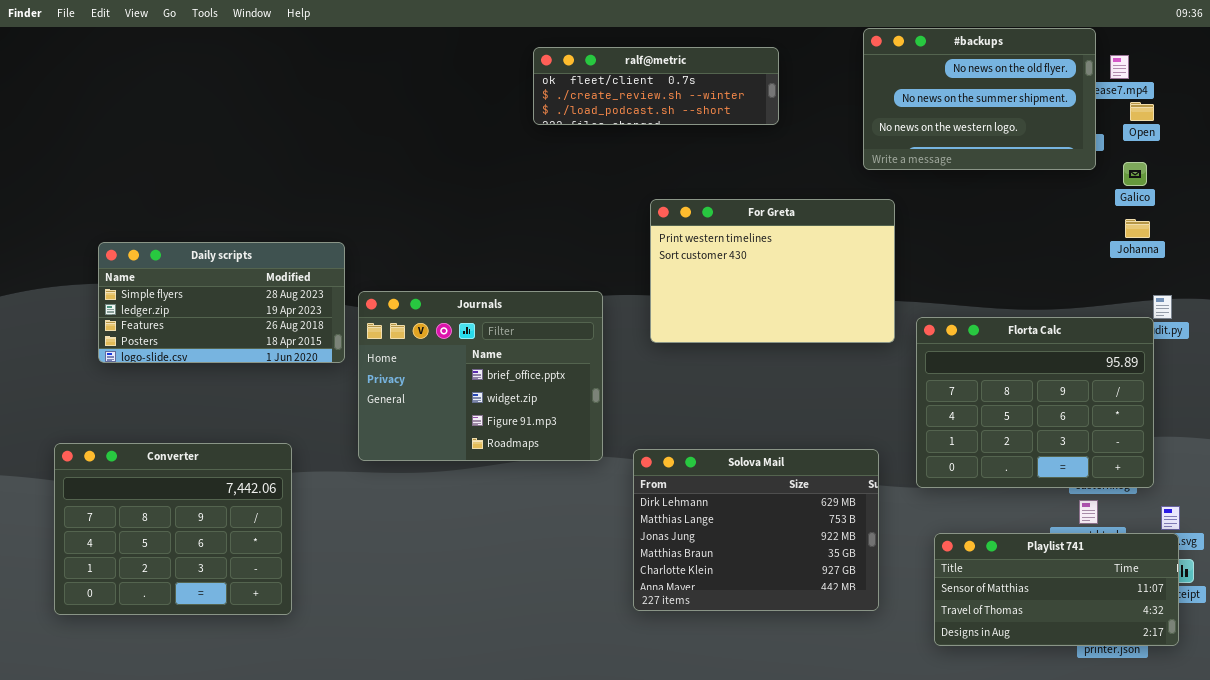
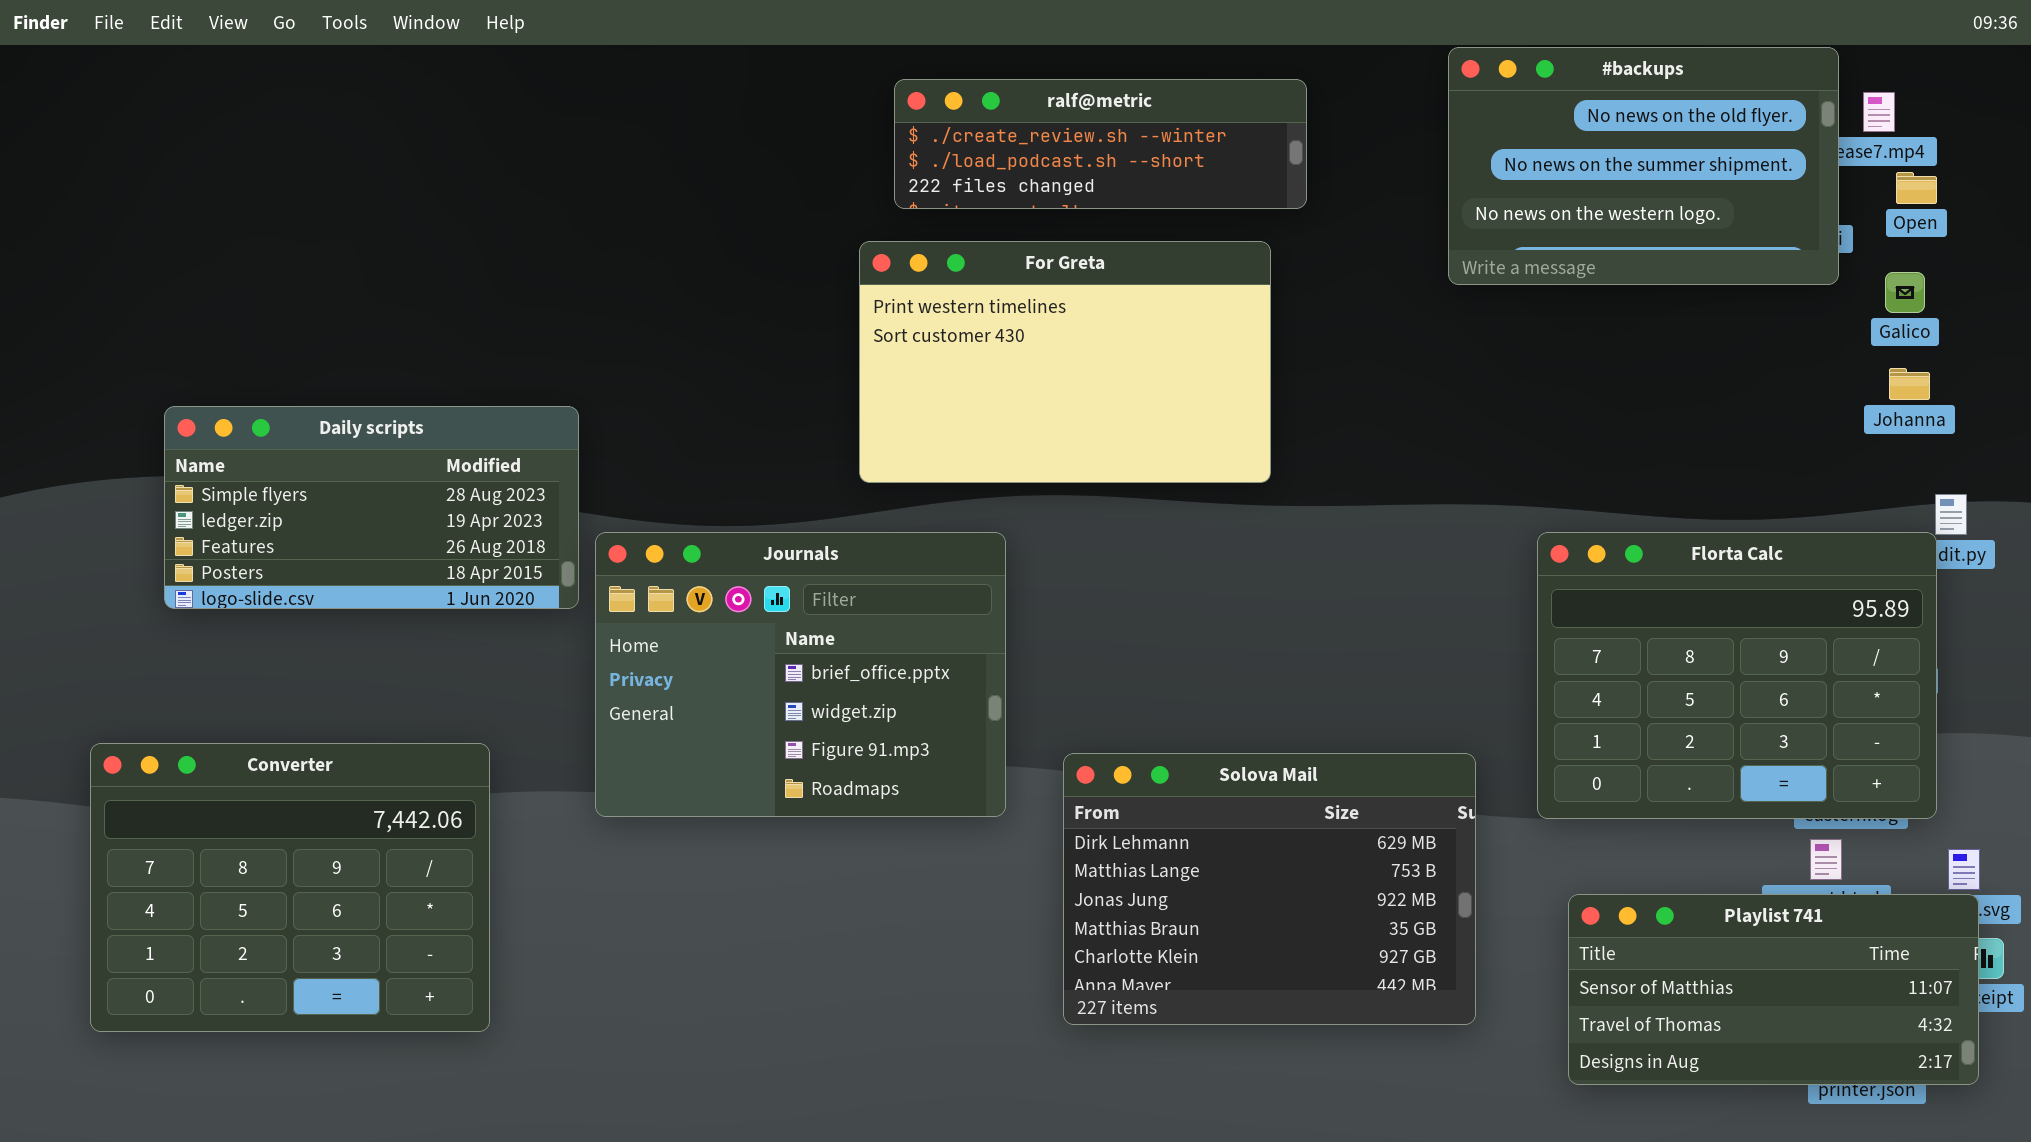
ralf@metric: [533,47,779,125] -> [894,79,1307,209], scrolled down 1 row
For Greta: [650,199,895,343] -> [859,241,1271,483], moved
Journals: [358,291,603,461] -> [595,532,1006,817], moved

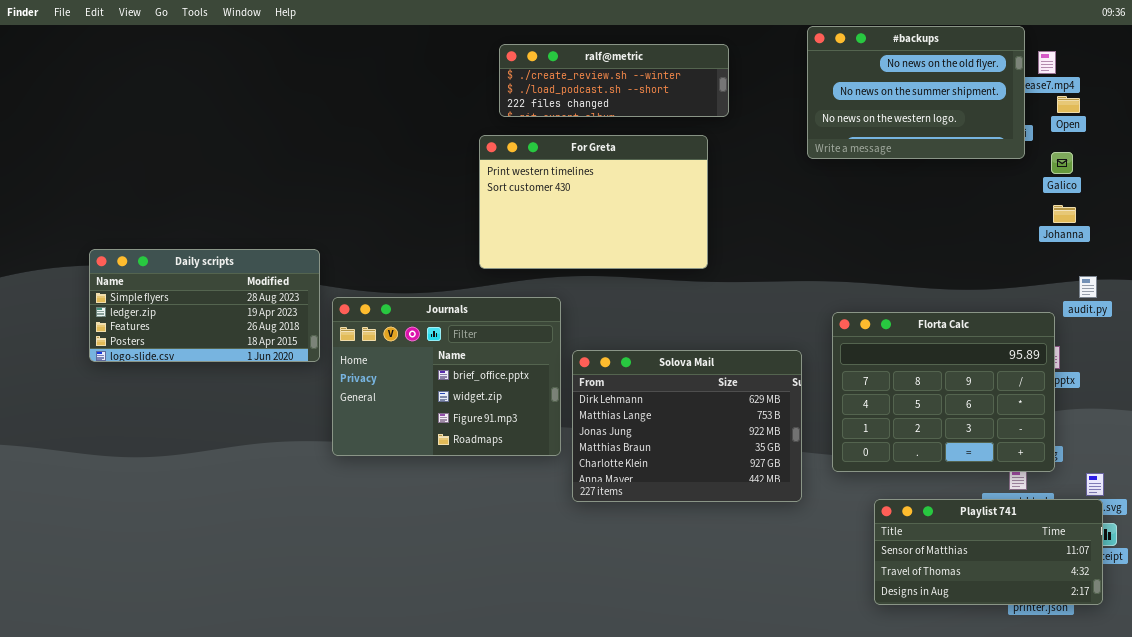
Daily scripts: [164,406,579,609] -> [89,249,320,362], moved
Florta Calc: [1537,532,1937,819] -> [832,312,1055,472], moved
Converter: [90,743,490,1032] -> none, closed
Solova Mail: [1063,753,1476,1025] -> [572,350,802,502], moved

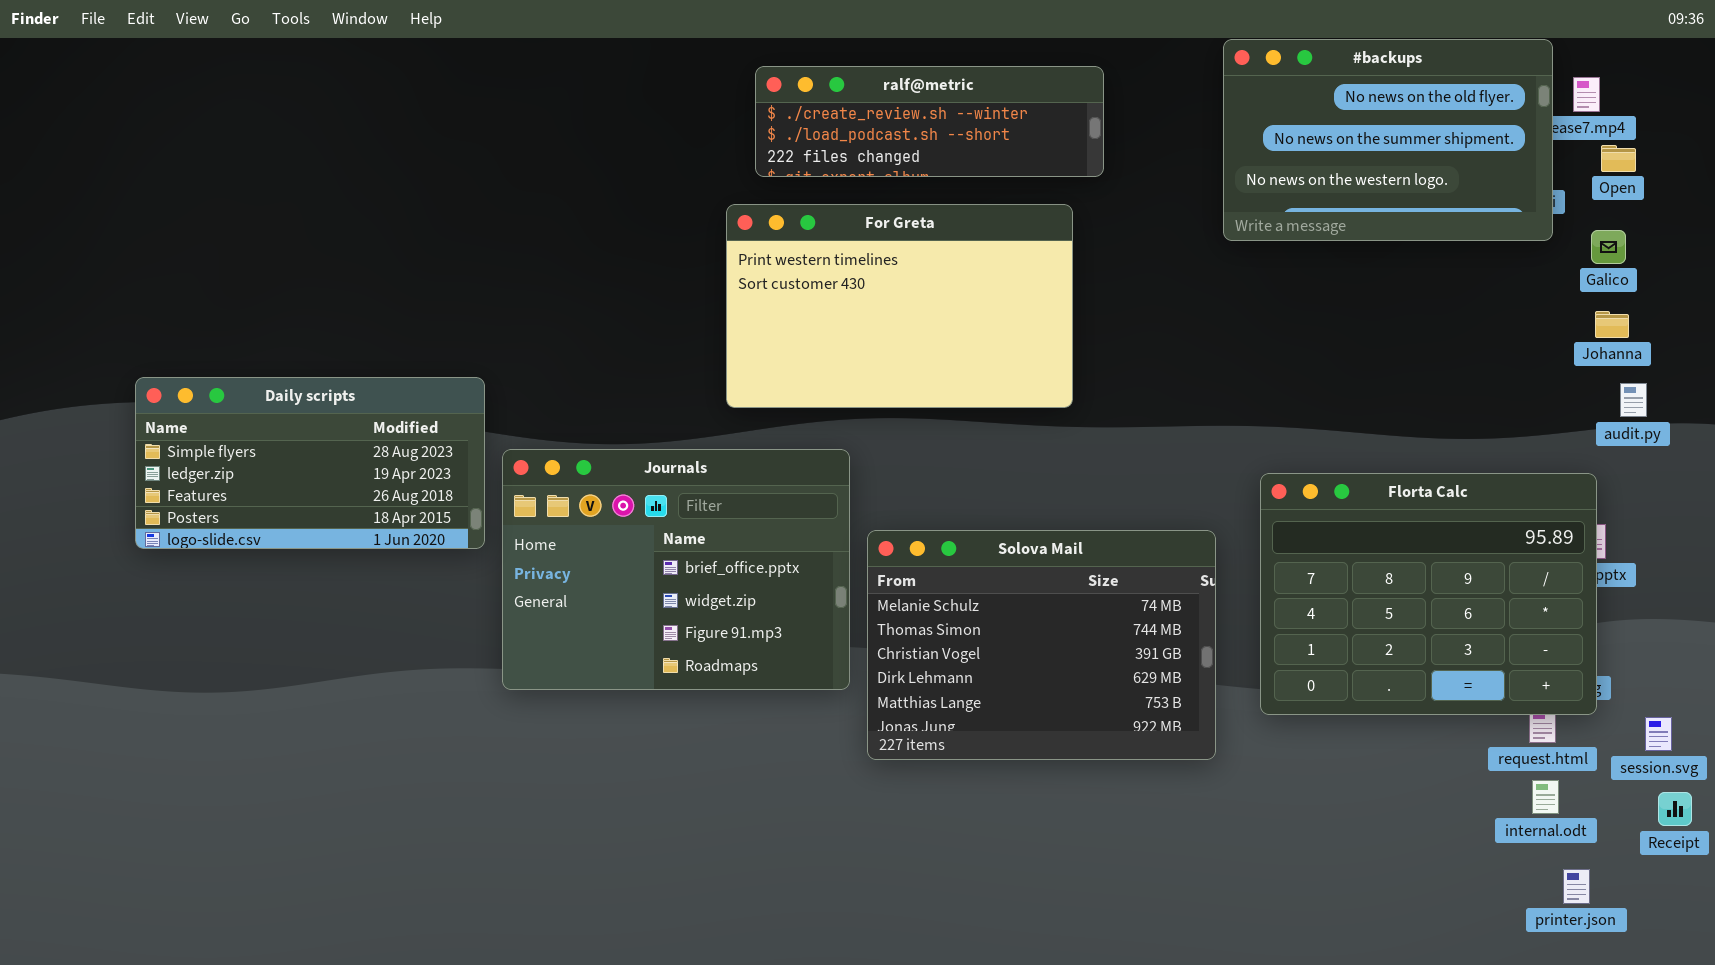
audit.py: [1079,276,1097,298] -> [1620,383,1647,417], moved
Solova Mail: [572,350,802,502] -> [867,530,1216,760], scrolled up 3 rows
Playlist 741: [874,499,1103,605] -> none, closed

